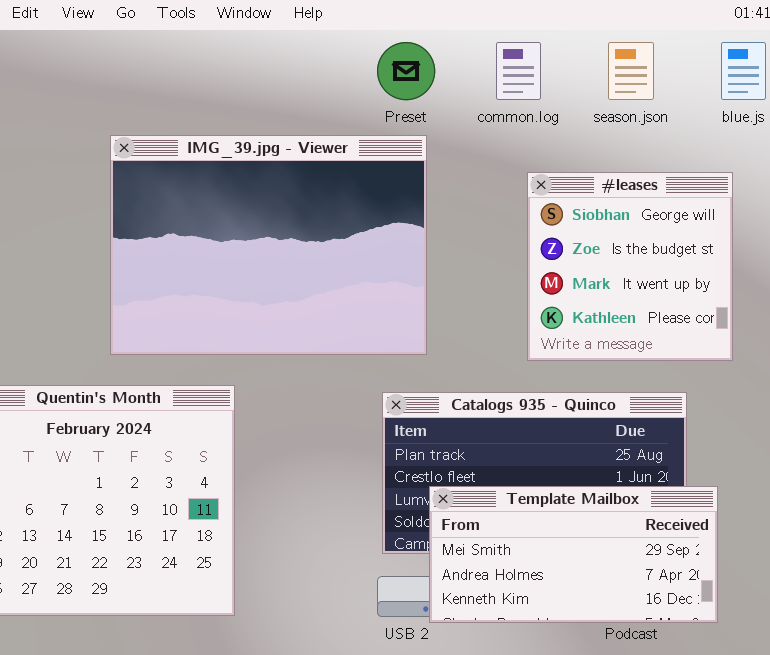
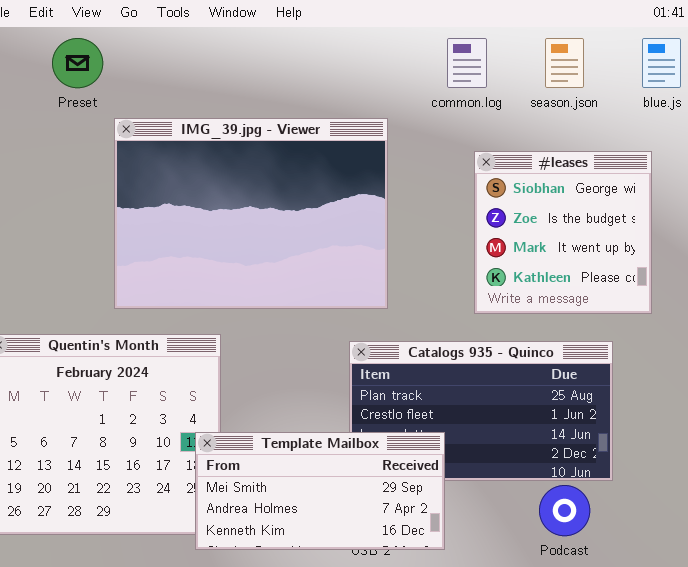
Preset: [377,42,435,100] -> [52,38,103,88], moved
Template Mailbox: [429,486,718,623] -> [195,432,445,550], moved

